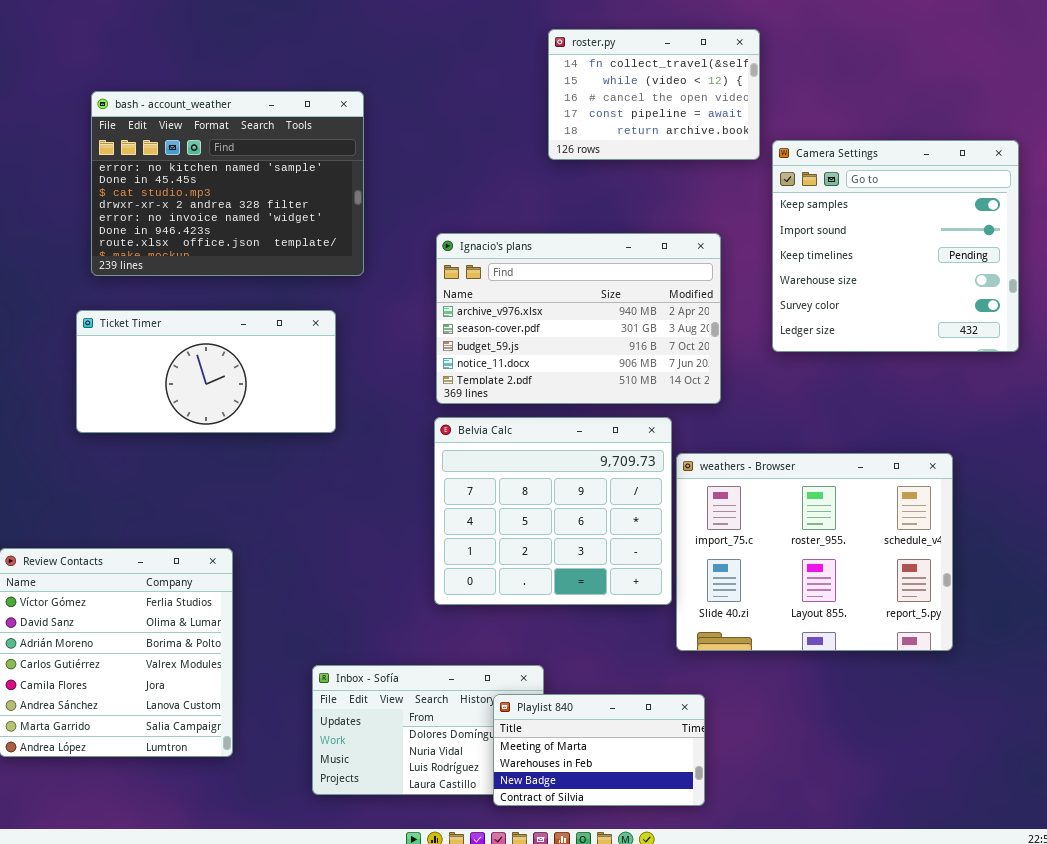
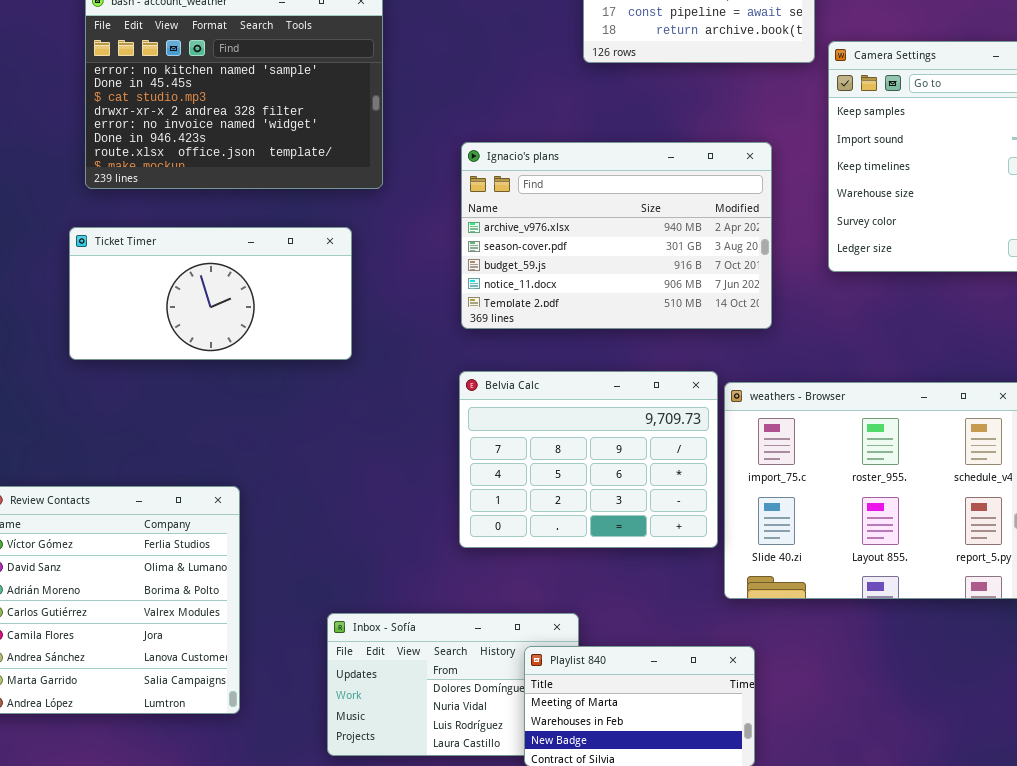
Belvia Calc: [434,417,672,605] -> [459,371,718,548], resized

